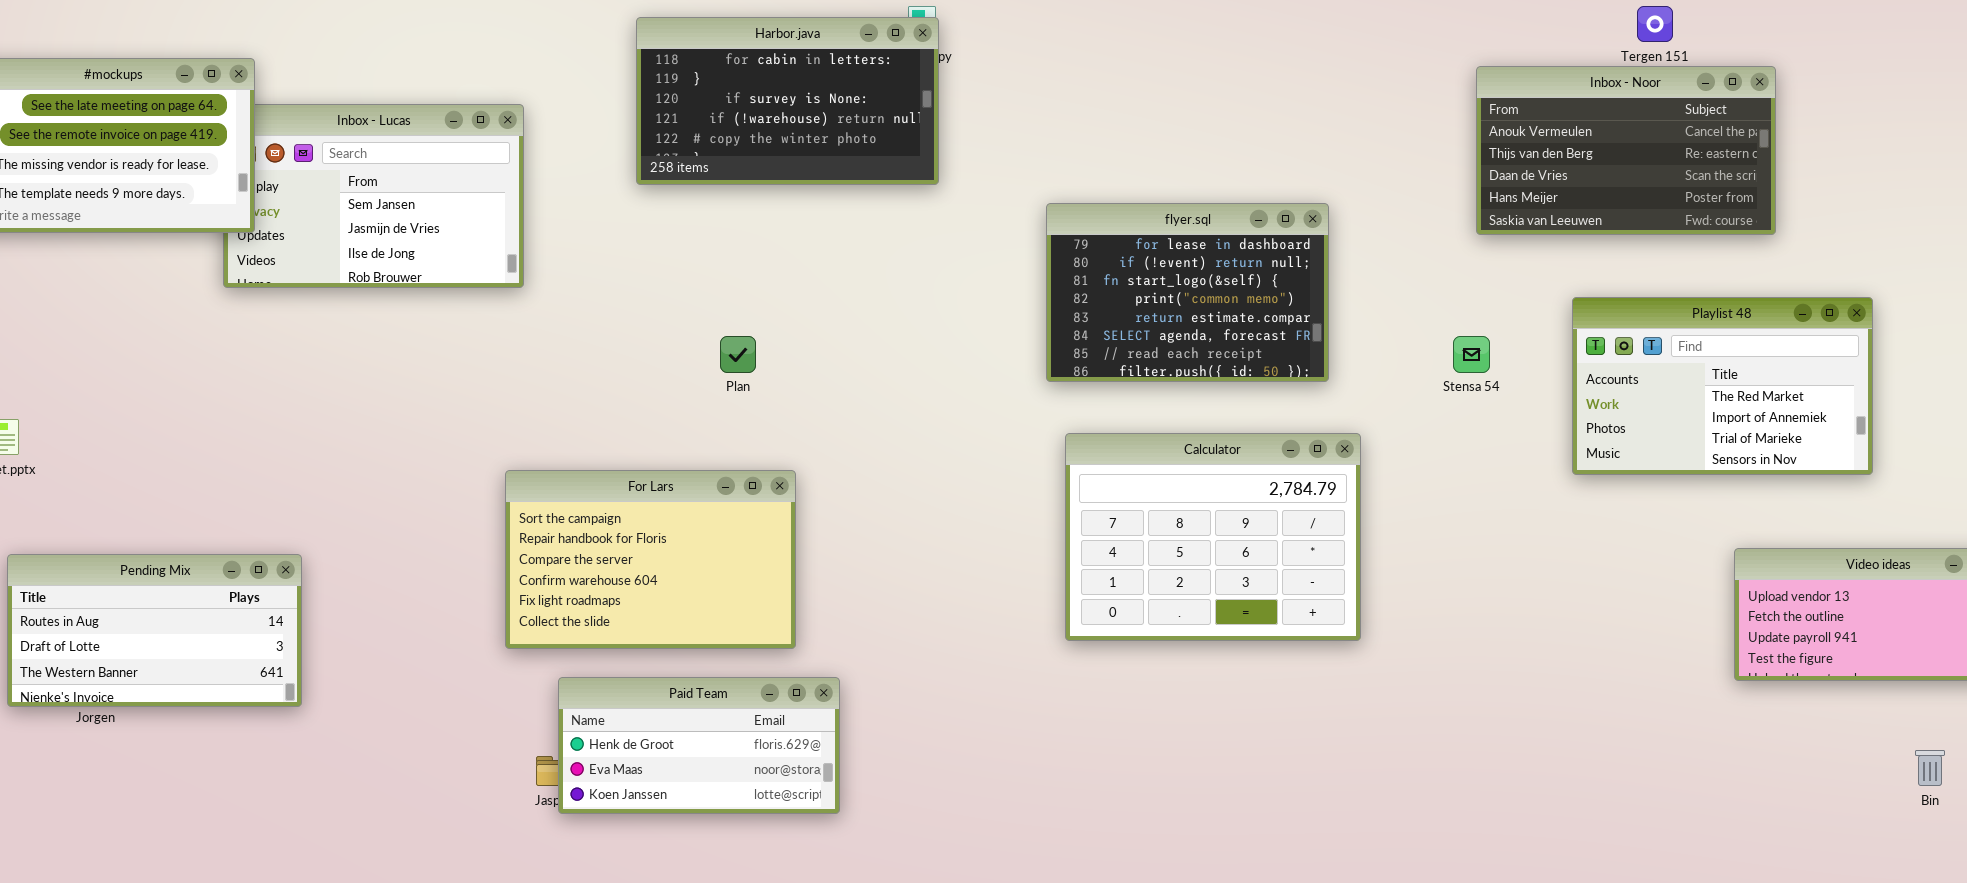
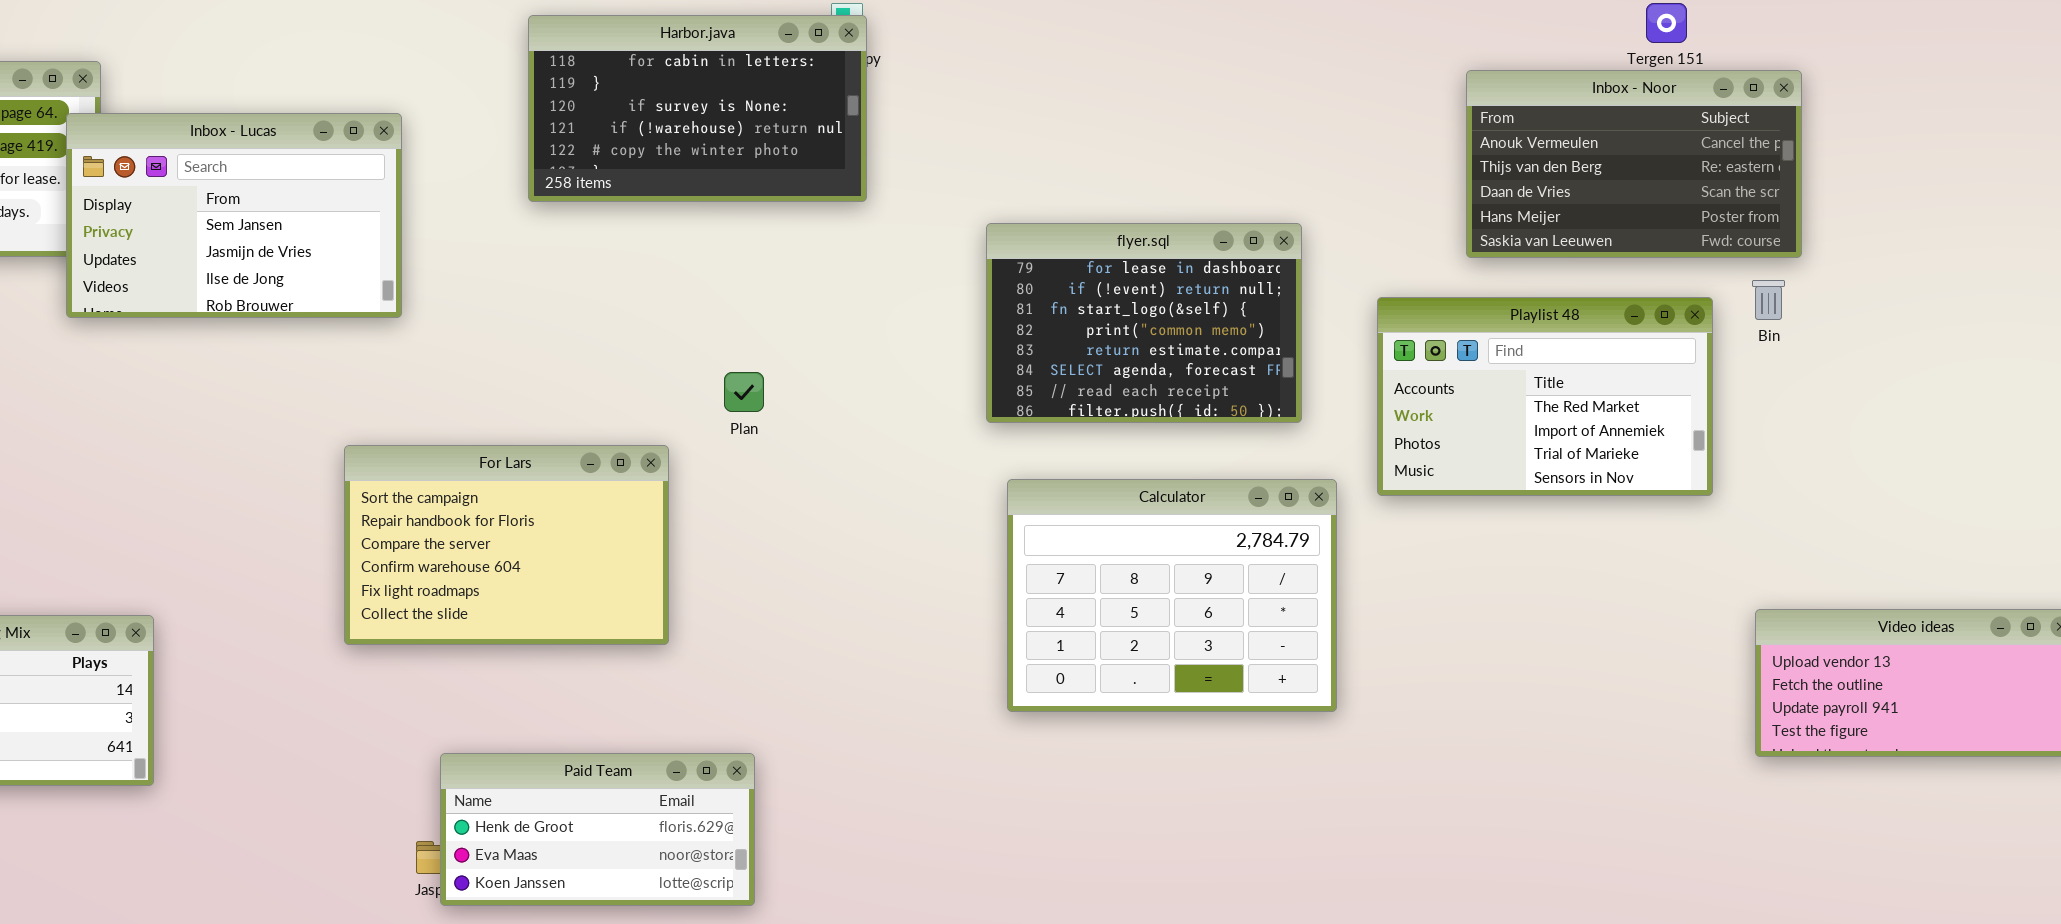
Inbox - Lucas: [223,104,524,288] -> [66,113,402,318], raised
Playlist 48: [1572,297,1873,475] -> [1377,297,1713,496], moved
Plan: [720,336,756,373] -> [724,372,764,412], moved
For Lars: [505,470,796,649] -> [344,445,669,645], moved
Bin: [1915,750,1945,786] -> [1752,280,1785,320], moved

